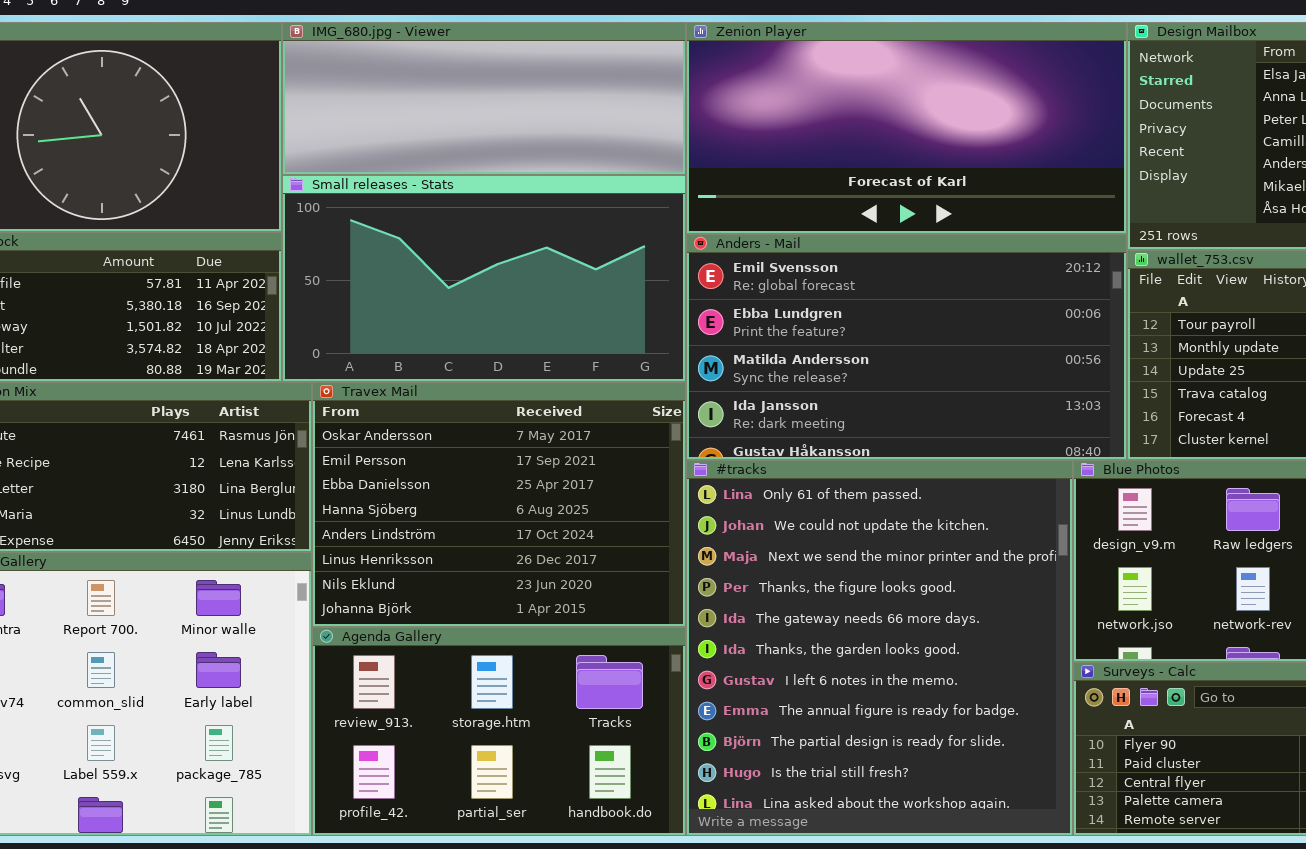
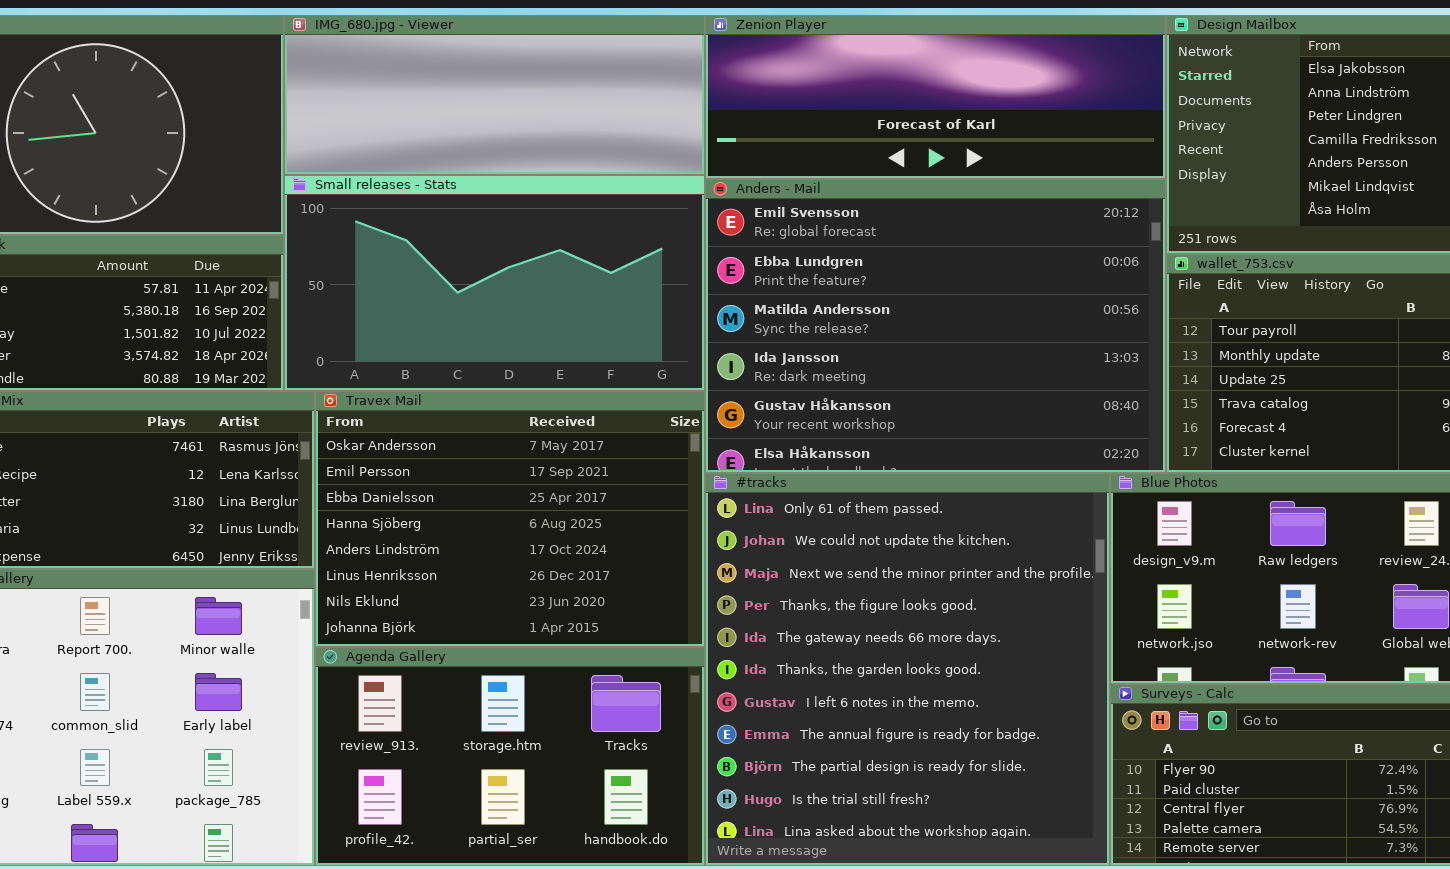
Zenion Player: [686,22,1127,234] -> [705,15,1166,179], resized
Anders - Mail: [686,234,1127,460] -> [705,179,1166,473], resized

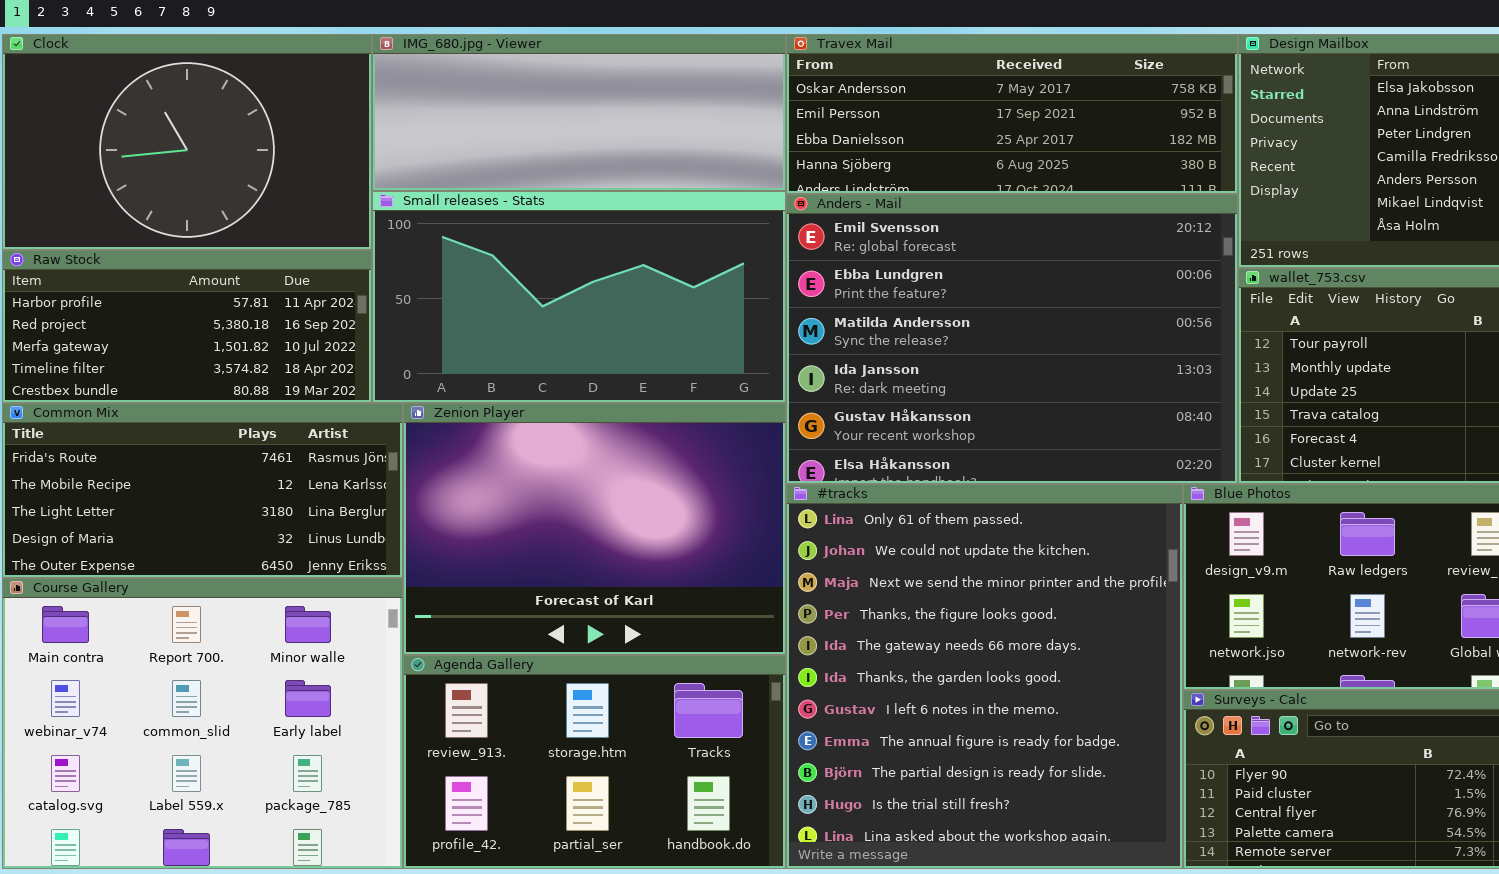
Zenion Player: [705,15,1166,179] -> [403,403,786,655], moved, resized
Travex Mail: [315,391,705,647] -> [786,34,1238,194], moved, resized

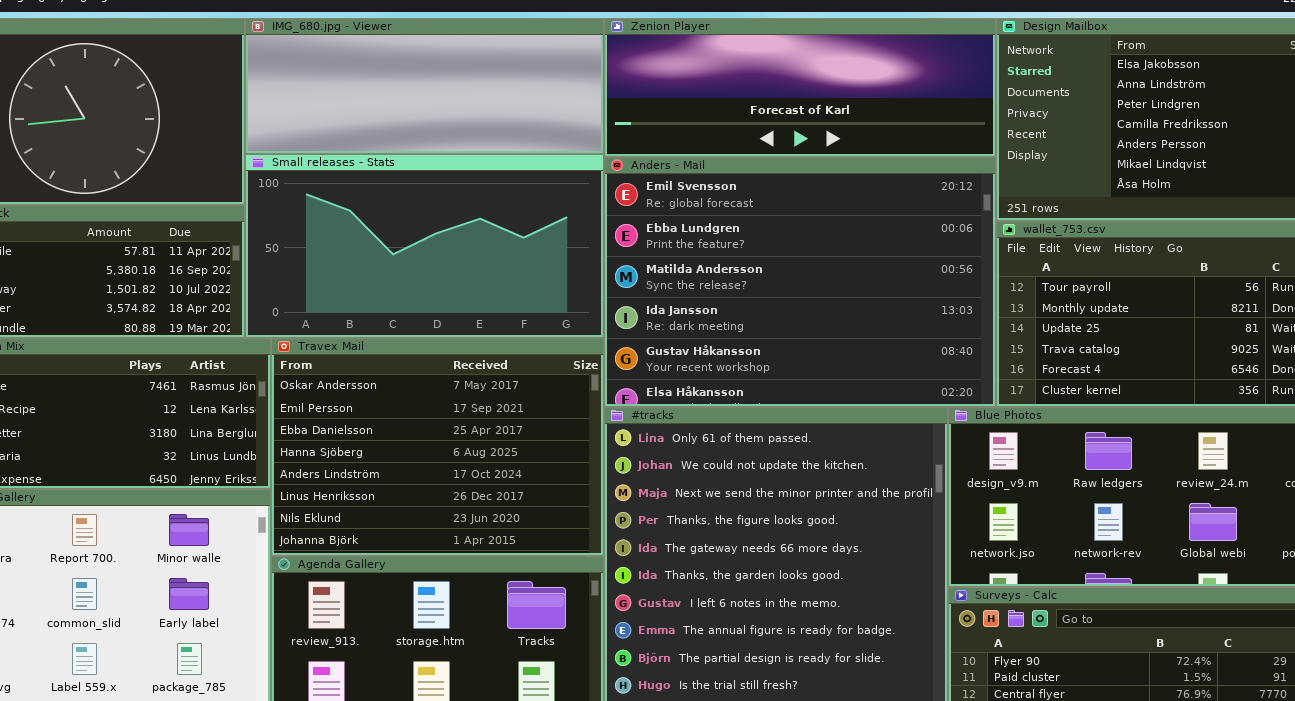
Travex Mail: [786,34,1238,194] -> [271,338,604,556], moved, resized
Zenion Player: [403,403,786,655] -> [604,18,996,157], moved, resized

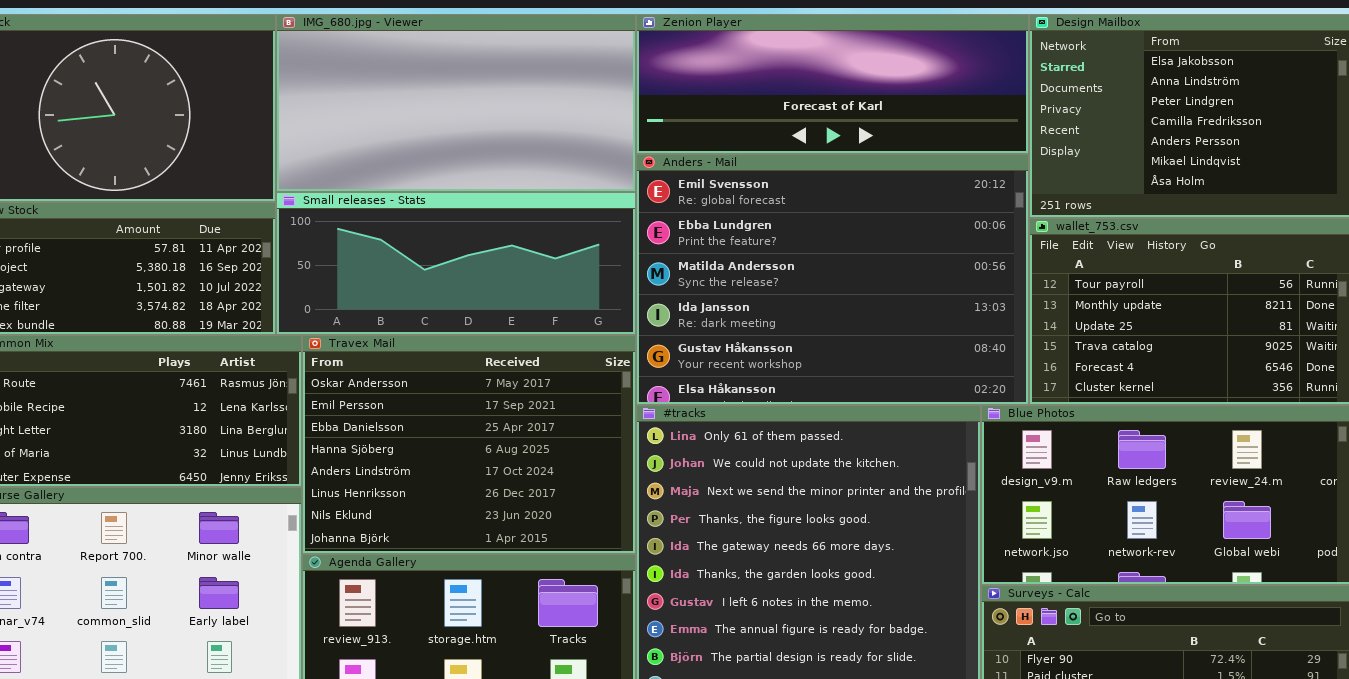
IMG_680.jpg - Viewer: [245,18,604,154] -> [276,14,636,192], resized
Small releases - Stats: [245,154,604,338] -> [276,192,636,335], resized

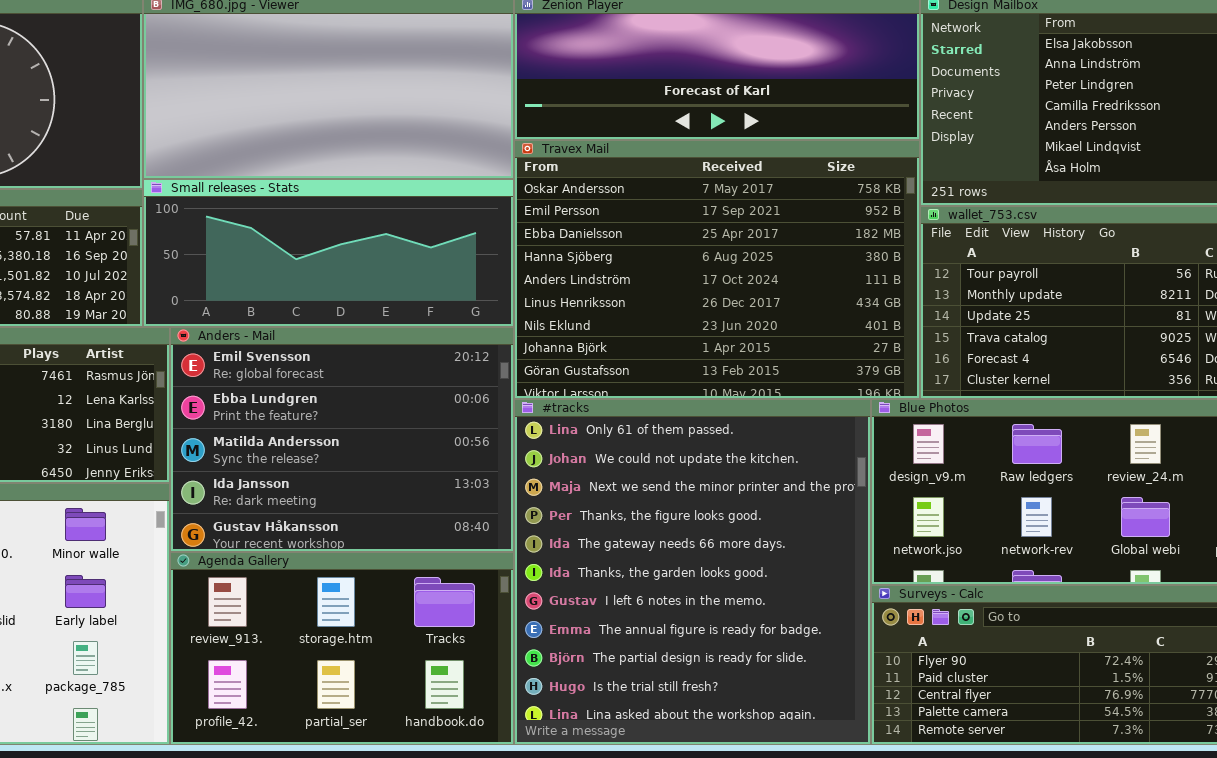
Anders - Mail: [636,154,1029,405] -> [170,327,514,552], moved, resized
Travex Mail: [302,335,636,554] -> [514,140,920,399], moved, resized

